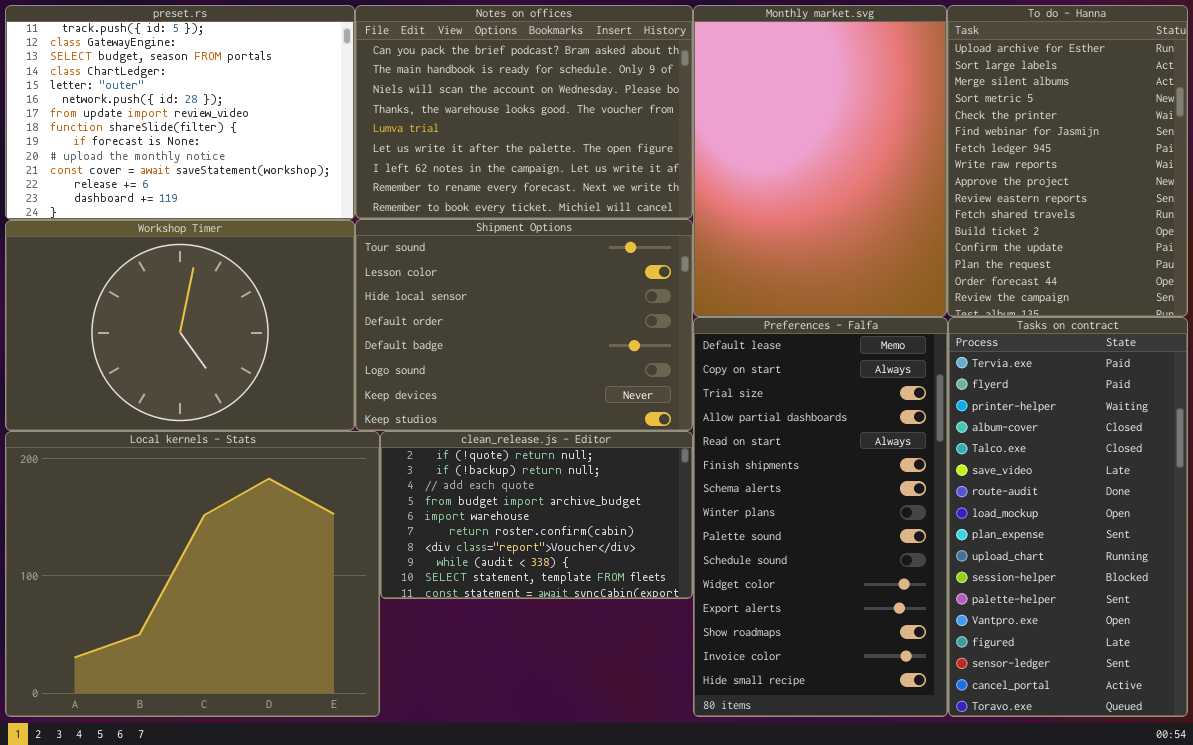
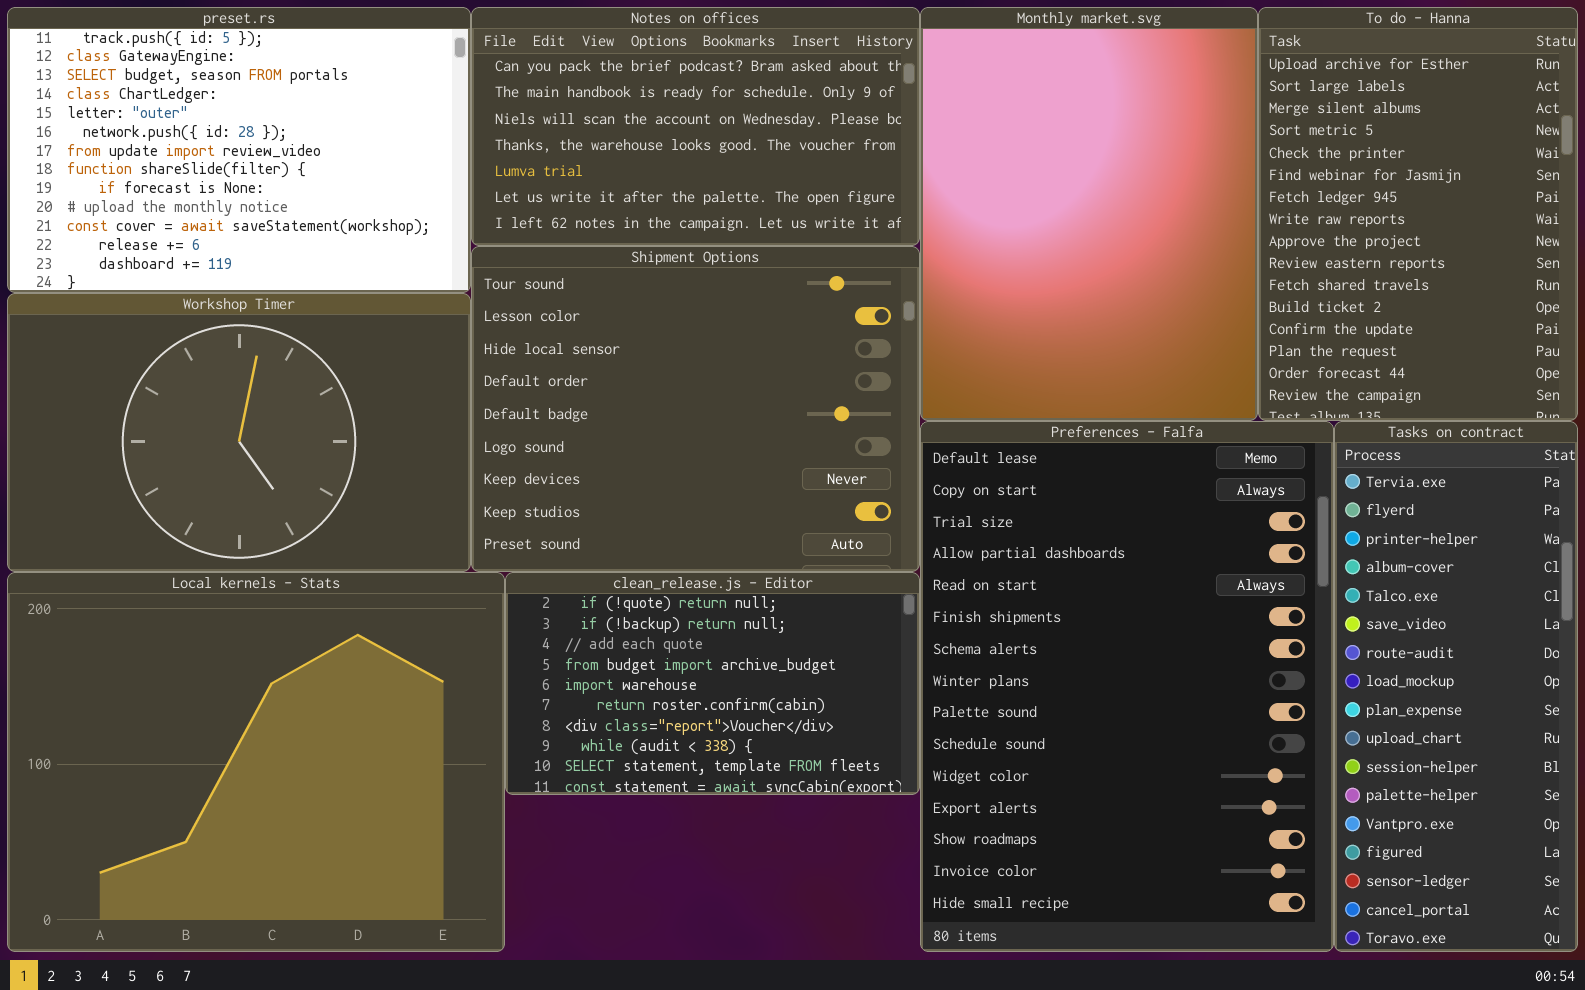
Notes on offices: [355,5,693,219] -> [471,7,920,246], resized
Shipment Options: [355,219,693,431] -> [471,246,920,572], resized
Preferences - Falfa: [693,317,948,717] -> [920,421,1334,952], resized
Tasks on contract: [948,317,1188,717] -> [1334,421,1578,952], resized

